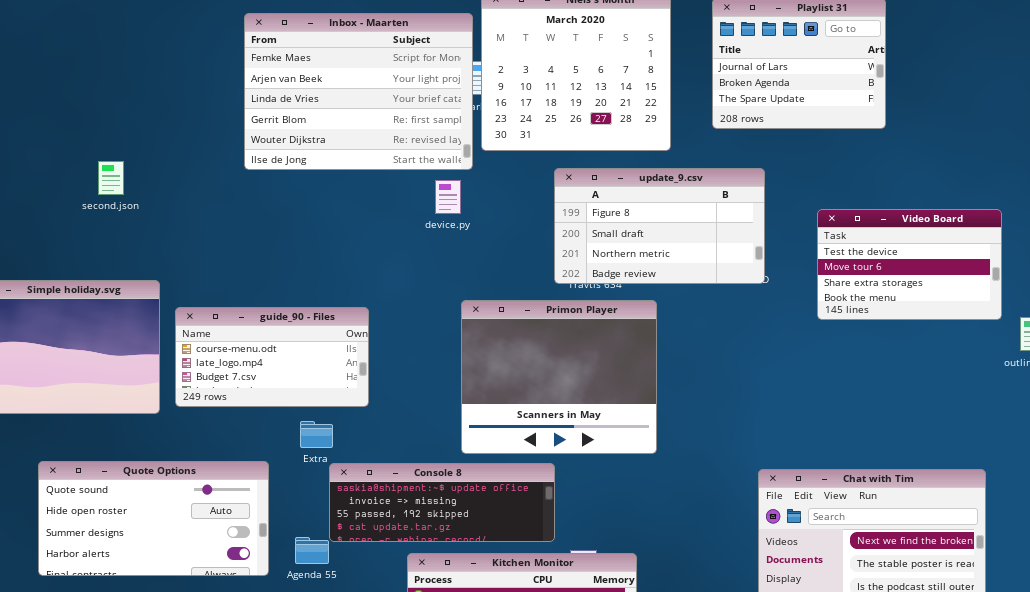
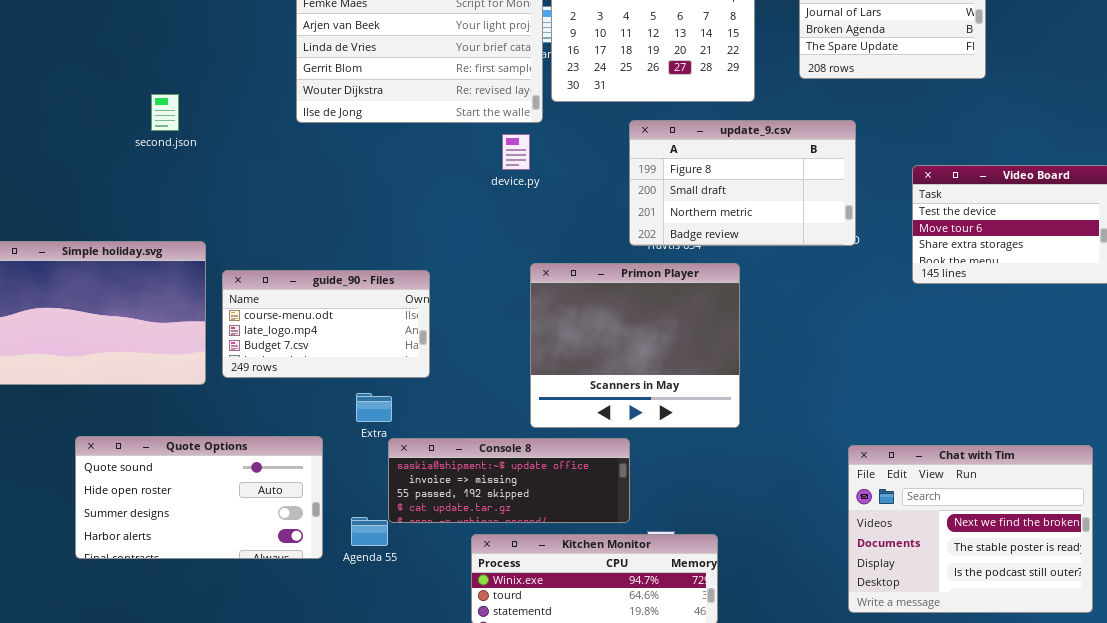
second.json: [98,161,124,195] -> [151,94,179,131], moved

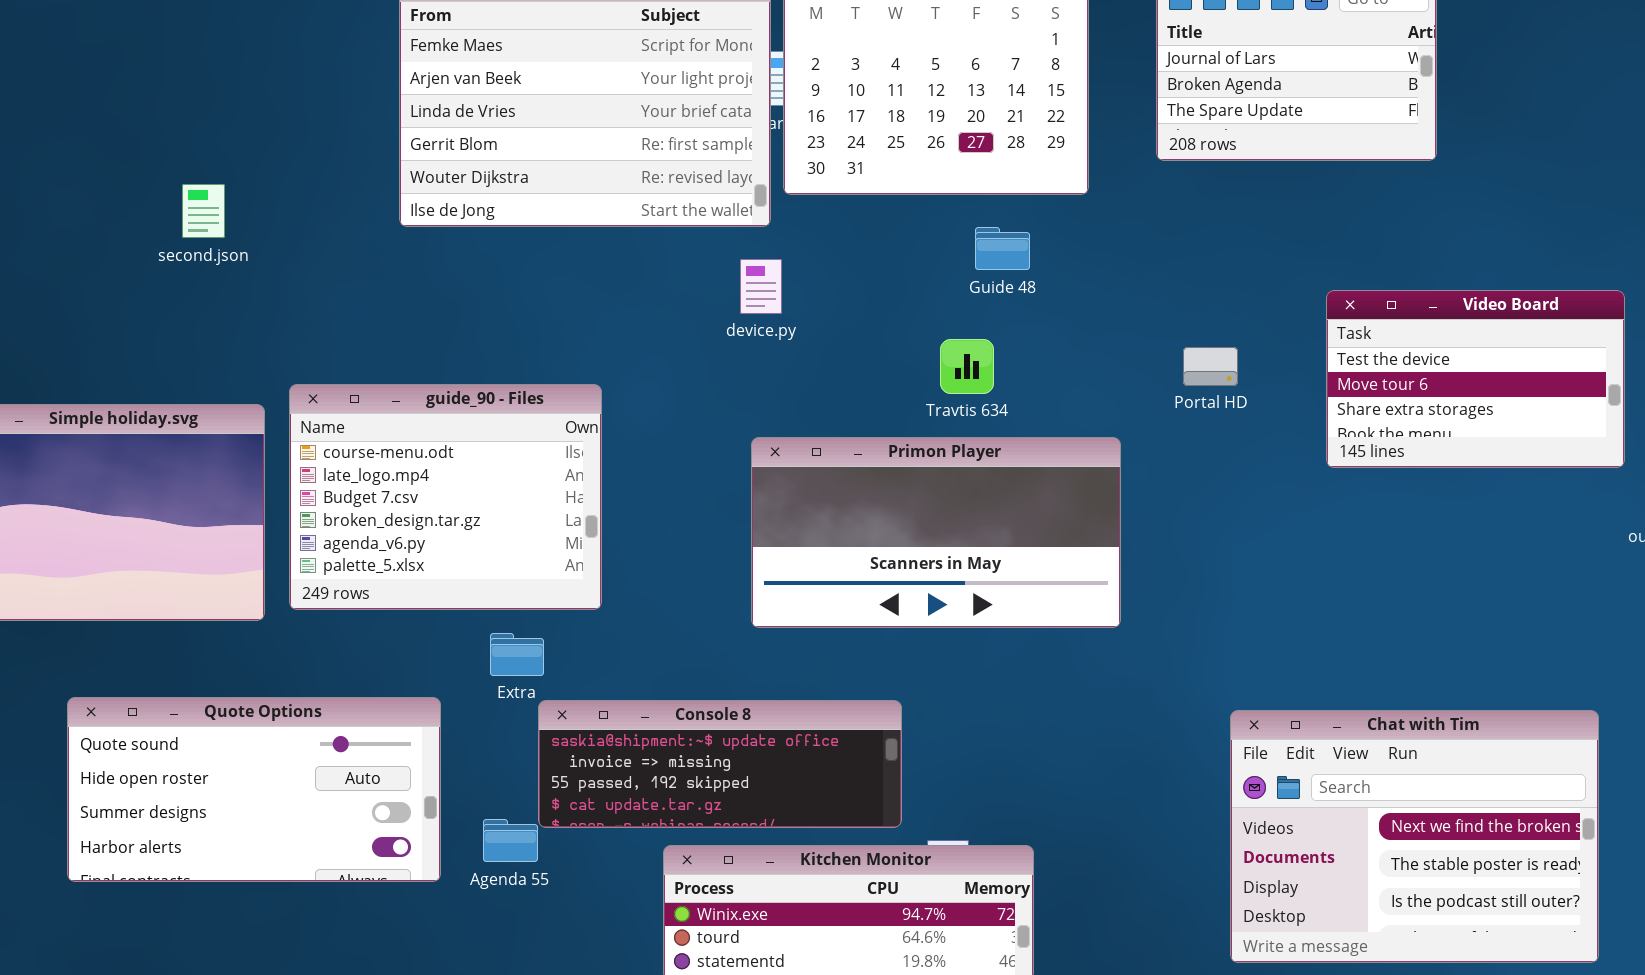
update_9.csv: [629,120,856,246] -> none, closed
device.py: [502,134,530,170] -> [740,259,782,314], moved
Primon Player: [530,263,740,428] -> [751,437,1121,628], resized
guide_90 - Files: [222,270,430,378] -> [289,384,602,610], resized

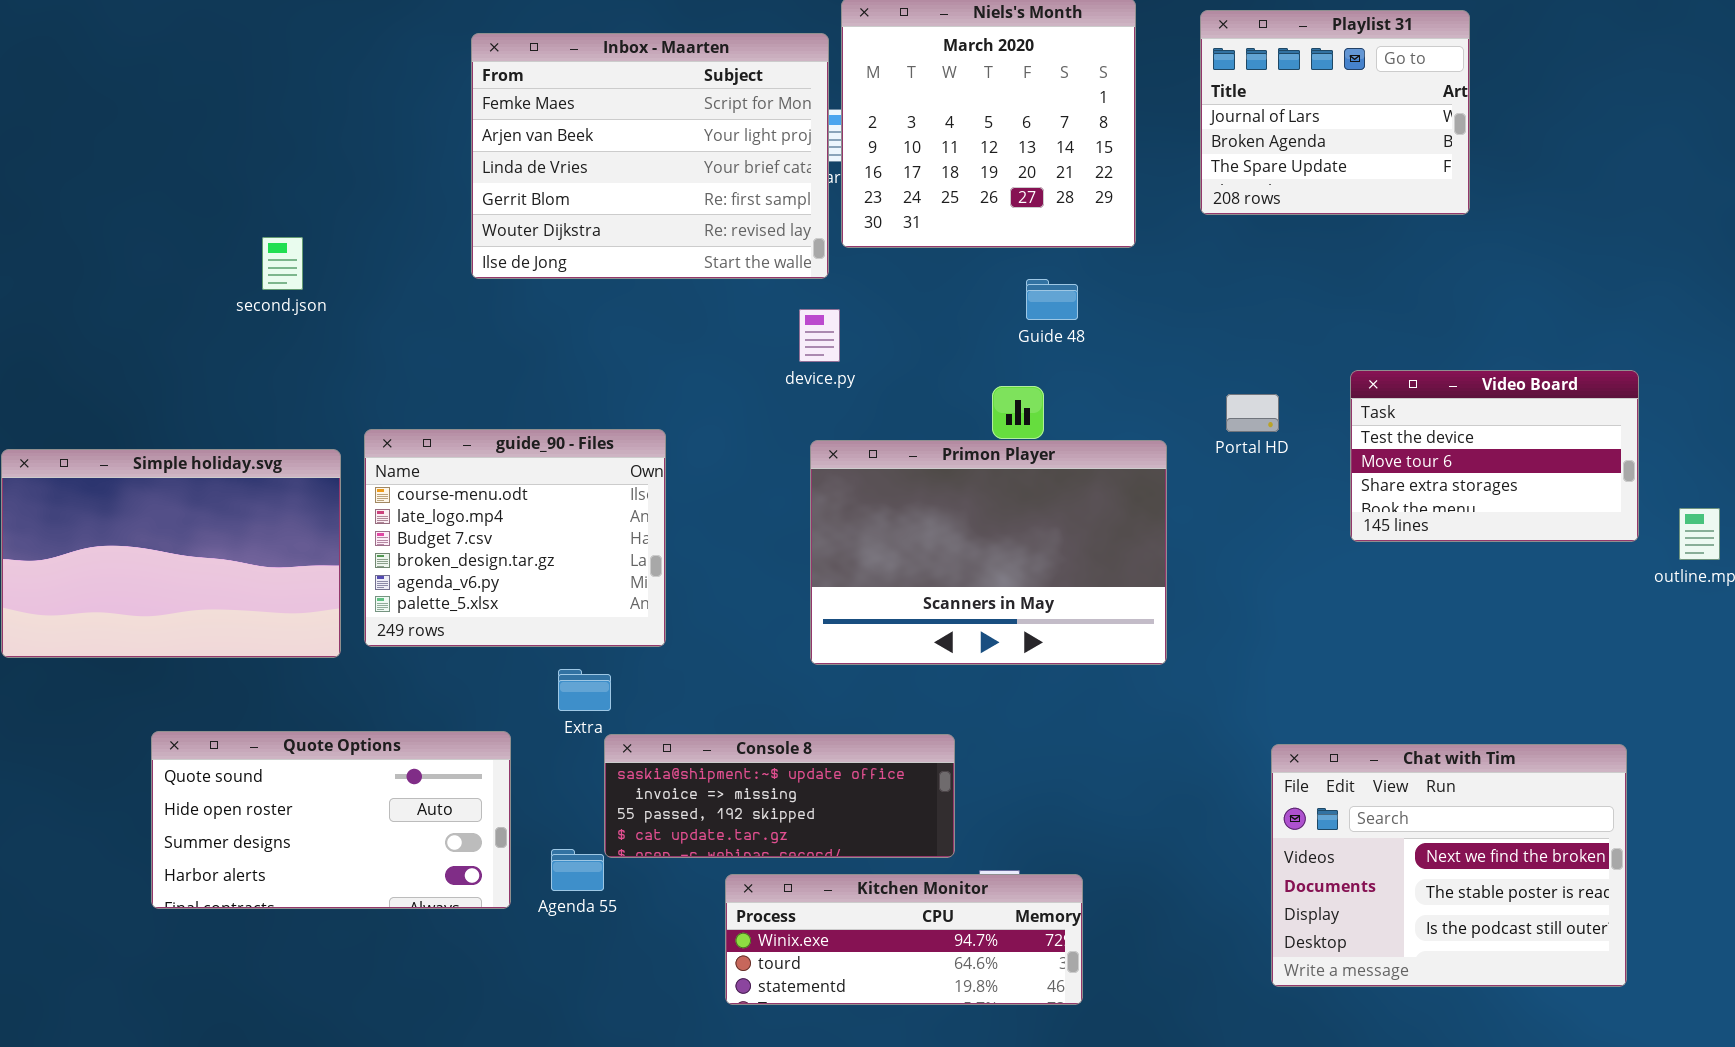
Video Board: [1326,290,1625,468] -> [1350,370,1639,542], moved
Primon Player: [751,437,1121,628] -> [810,440,1167,665], resized

